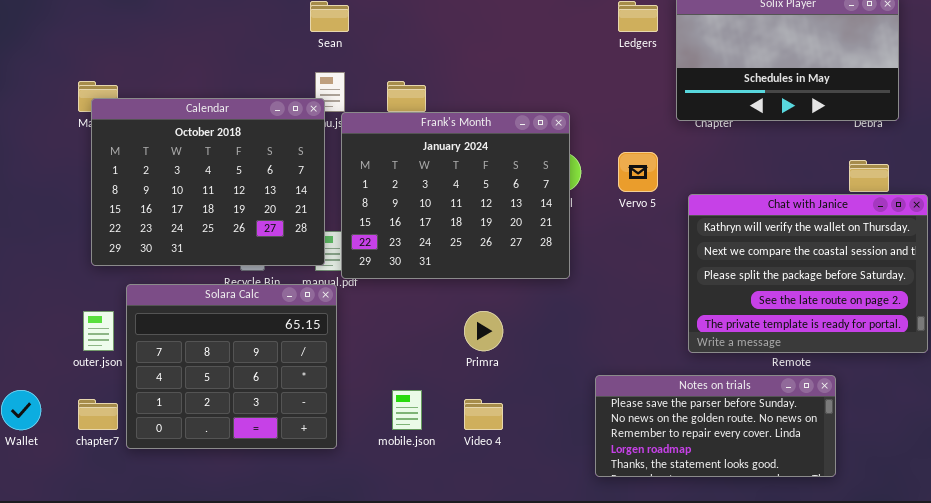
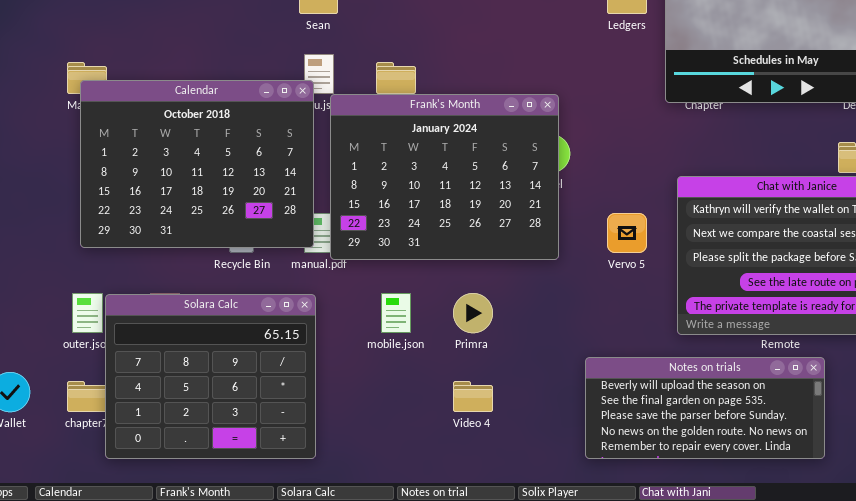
Vervo 5: [618,152,658,192] -> [607,213,647,253], moved
Solara Calc: [126,284,337,449] -> [105,294,316,459], moved
Notes on trials: [595,375,836,477] -> [585,357,825,459], scrolled up 2 rows
mobile.json: [392,390,422,430] -> [381,293,411,333], moved

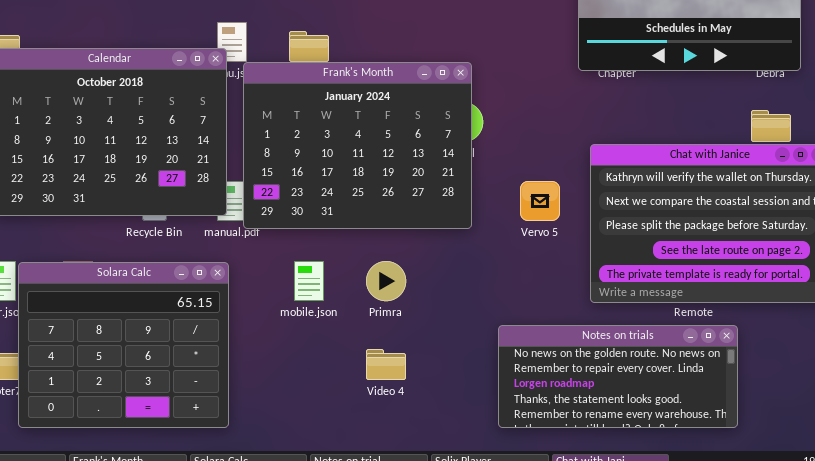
Notes on trials: [585,357,825,459] -> [498,325,738,428], scrolled down 3 rows

